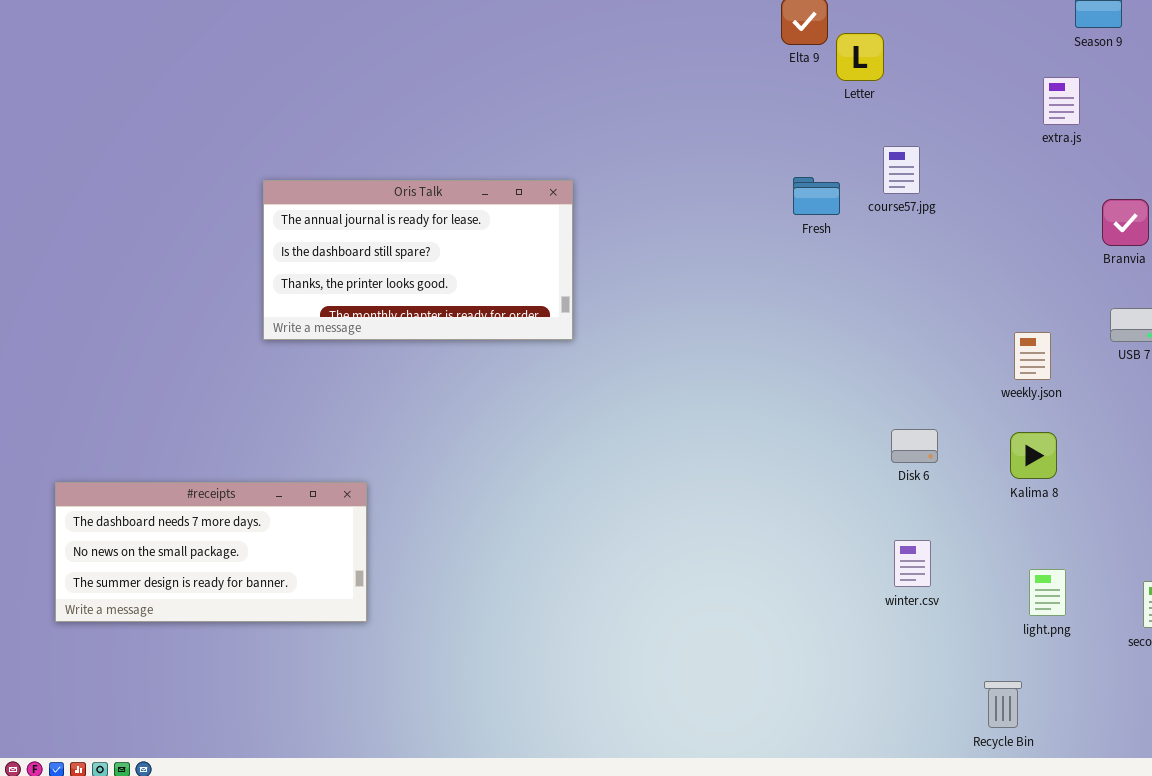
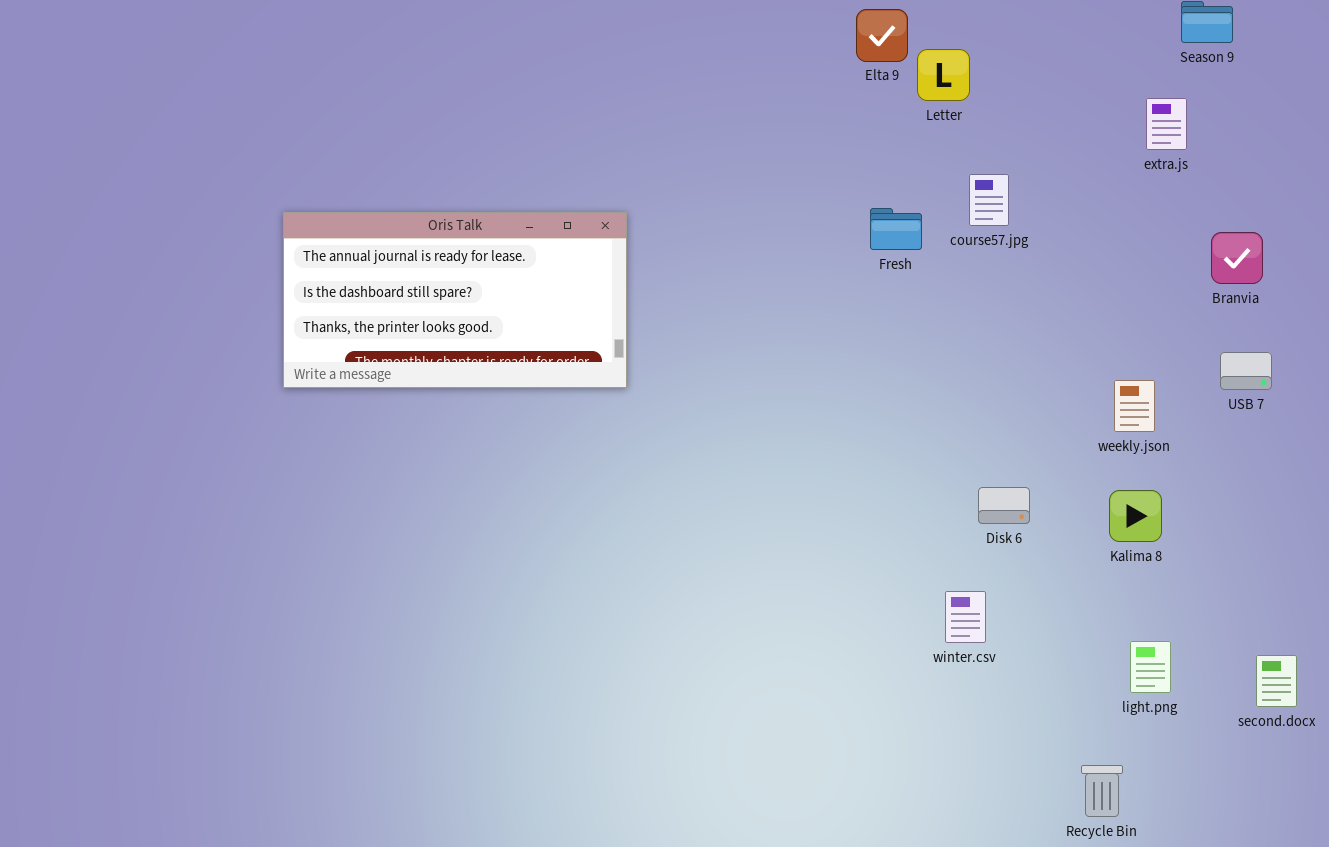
#receipts: [55,482,367,622] -> none, closed
winter.csv: [894,540,931,587] -> [945,591,986,643], moved

